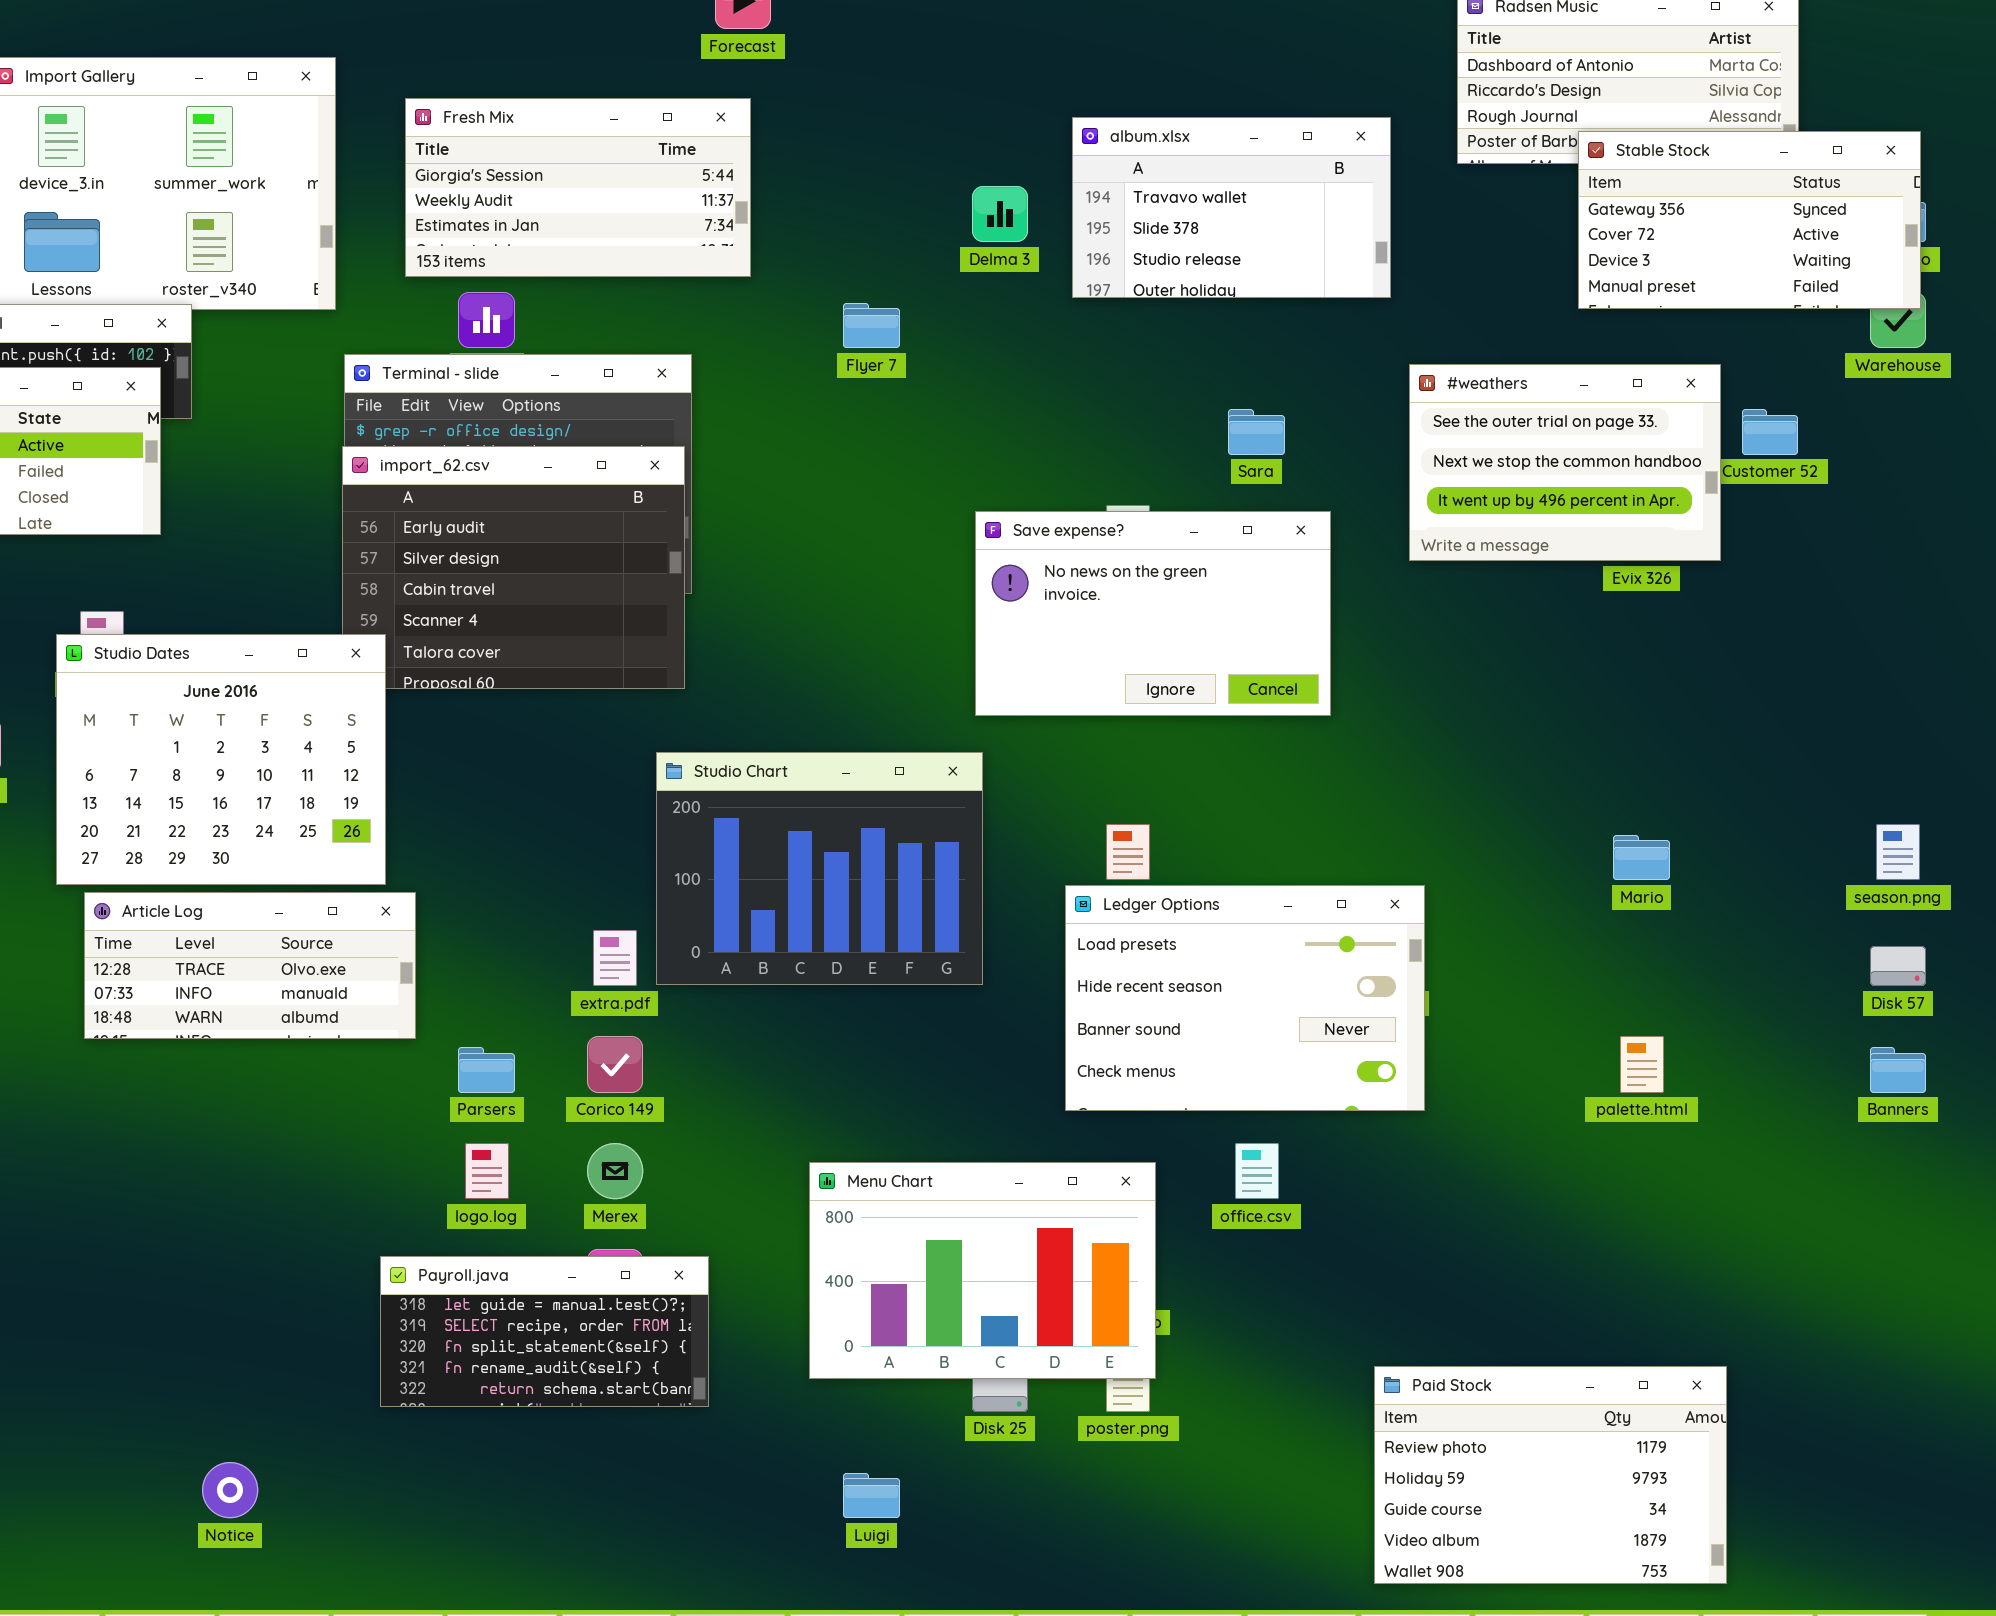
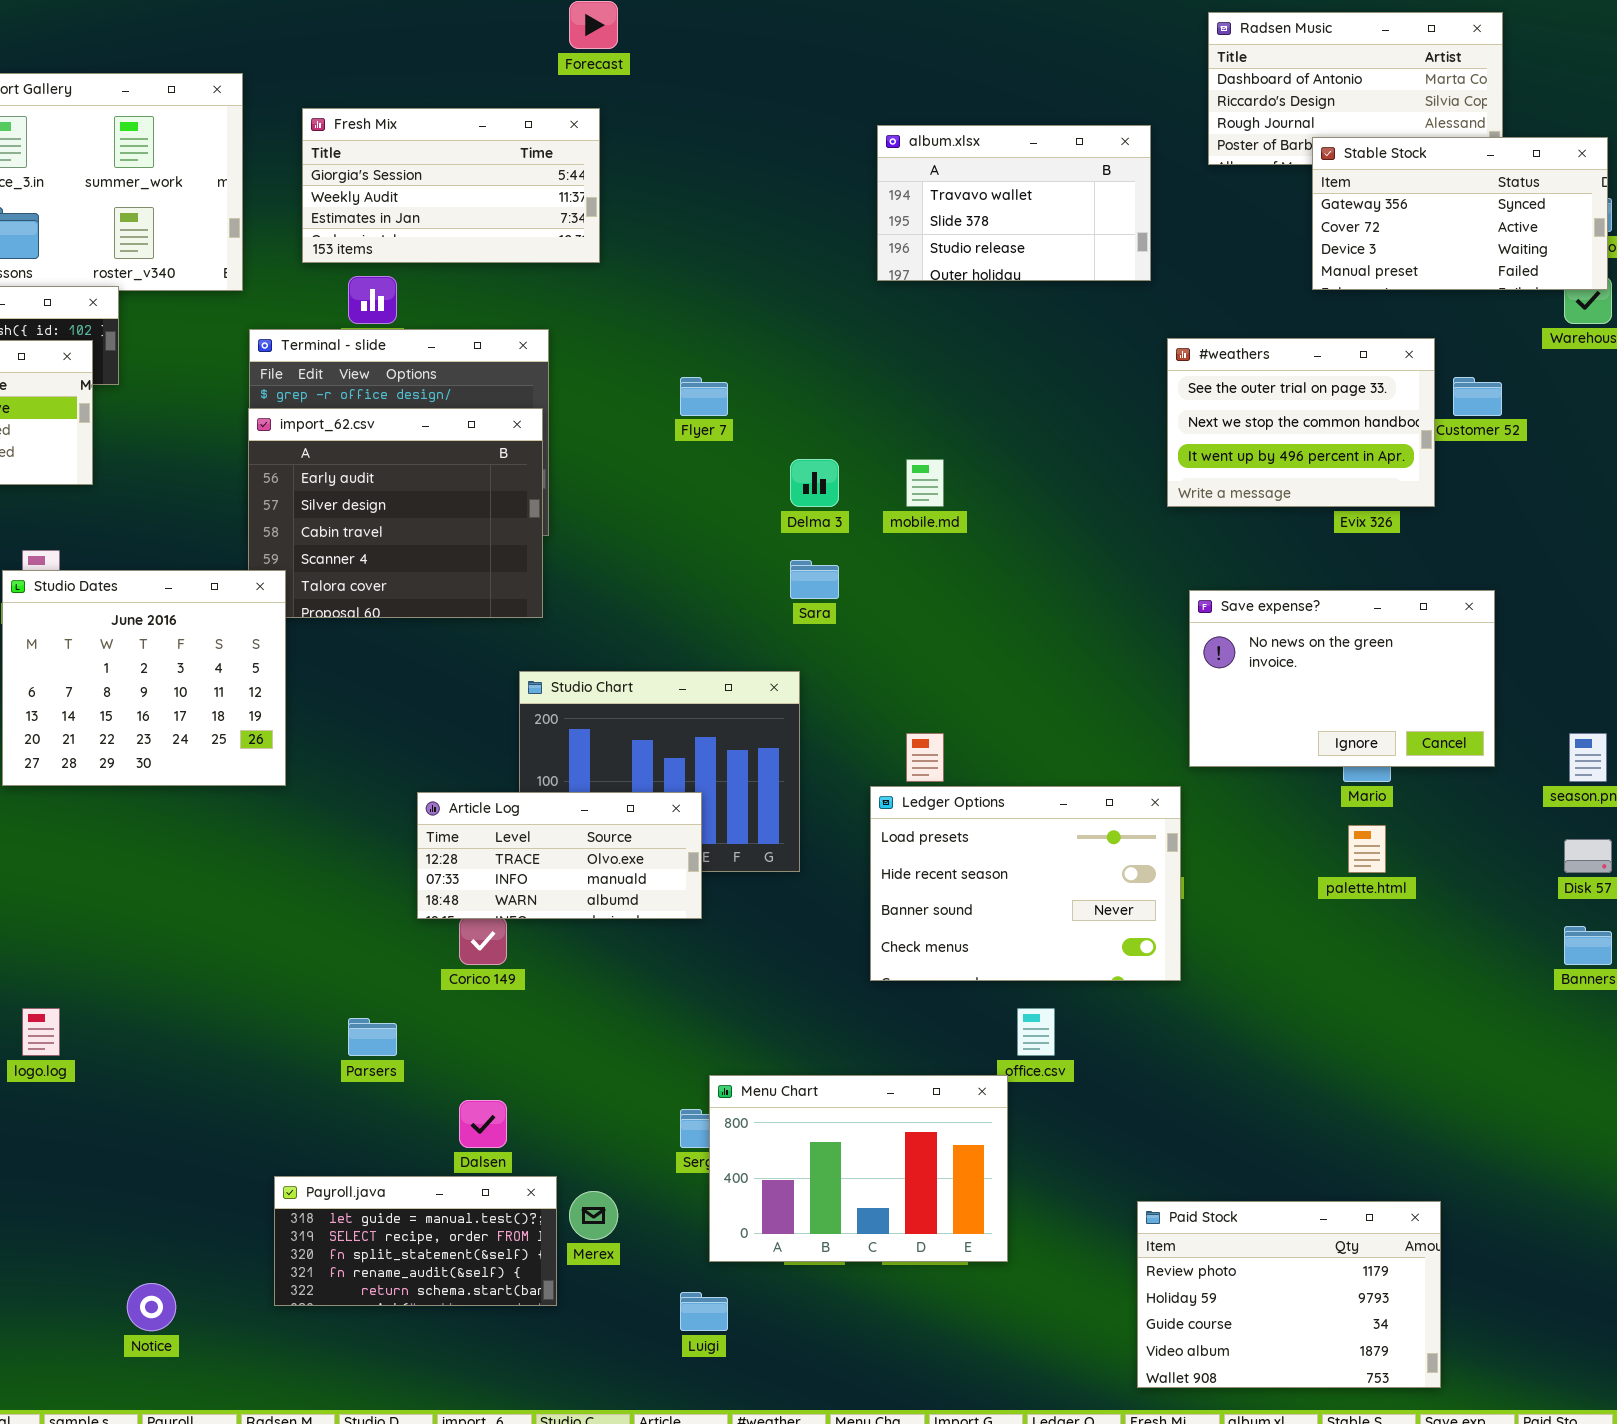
Delma 3: [972,186,1028,242] -> [790,459,839,507], moved
Flyer 7: [843,303,900,348] -> [680,377,728,416], moved
Sara: [1228,409,1285,455] -> [790,560,839,599], moved
Save expense?: [975,511,1331,716] -> [1189,590,1495,767], moved
Article Log: [84,892,416,1039] -> [417,792,702,919], moved
palette.html: [1620,1036,1664,1093] -> [1348,825,1386,873], moved
Parsers: [458,1047,515,1093] -> [348,1018,397,1056], moved
logo.log: [465,1143,509,1199] -> [22,1008,60,1056], moved
Merex: [587,1143,643,1199] -> [569,1191,618,1240], moved
Menu Chart: [809,1162,1156,1379] -> [709,1075,1008,1262], moved
Payroll.java: [380,1256,709,1407] -> [274,1176,557,1306], moved

